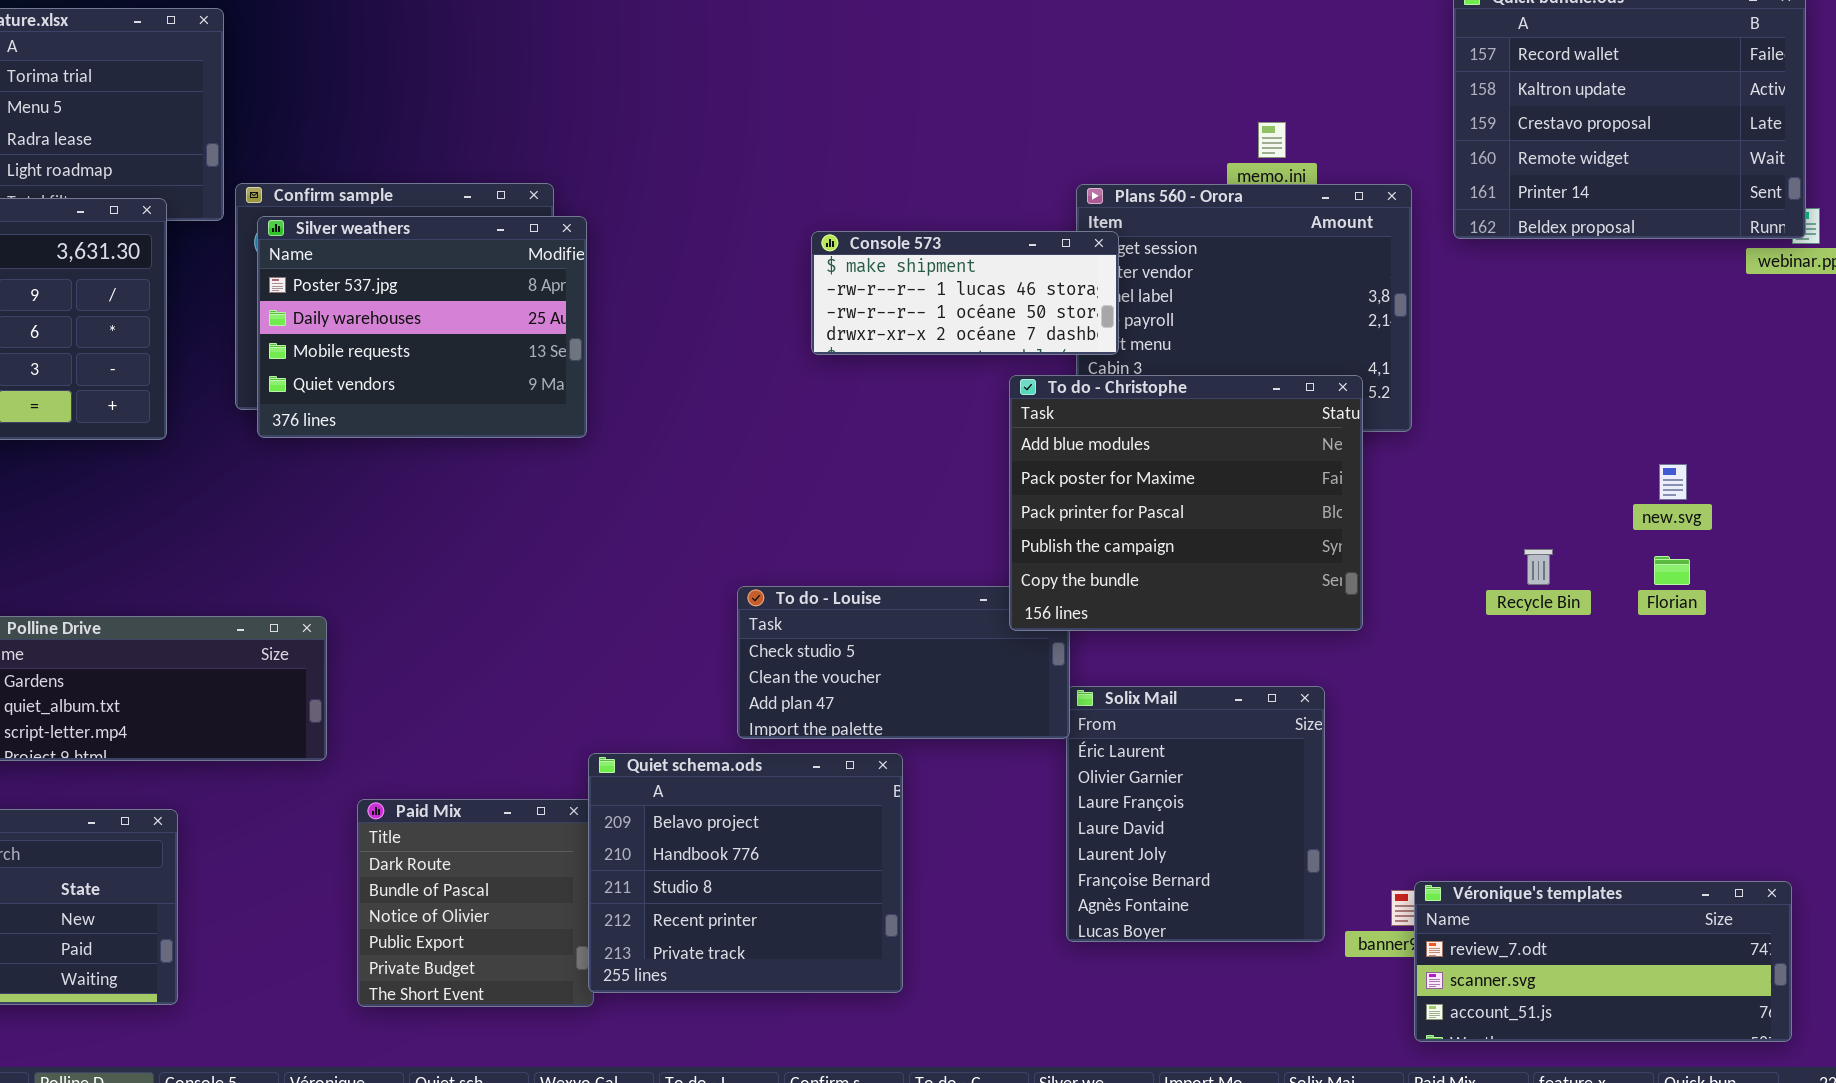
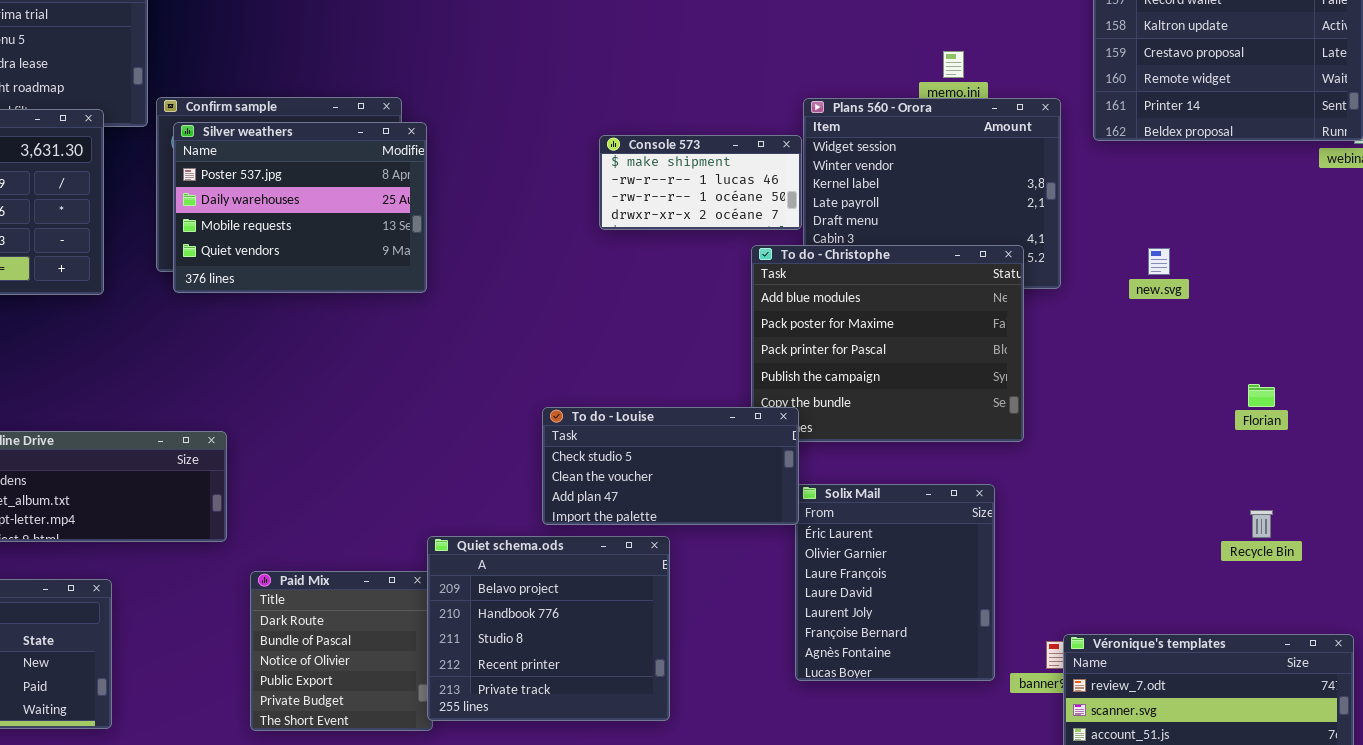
Console 573: [811,231,1119,355] -> [599,135,802,230], resized
new.svg: [1659,464,1687,500] -> [1148,248,1170,275], moved
Recycle Bin: [1524,549,1553,585] -> [1250,510,1273,538], moved
To do - Louise: [737,586,1070,739] -> [542,407,799,525], raised

